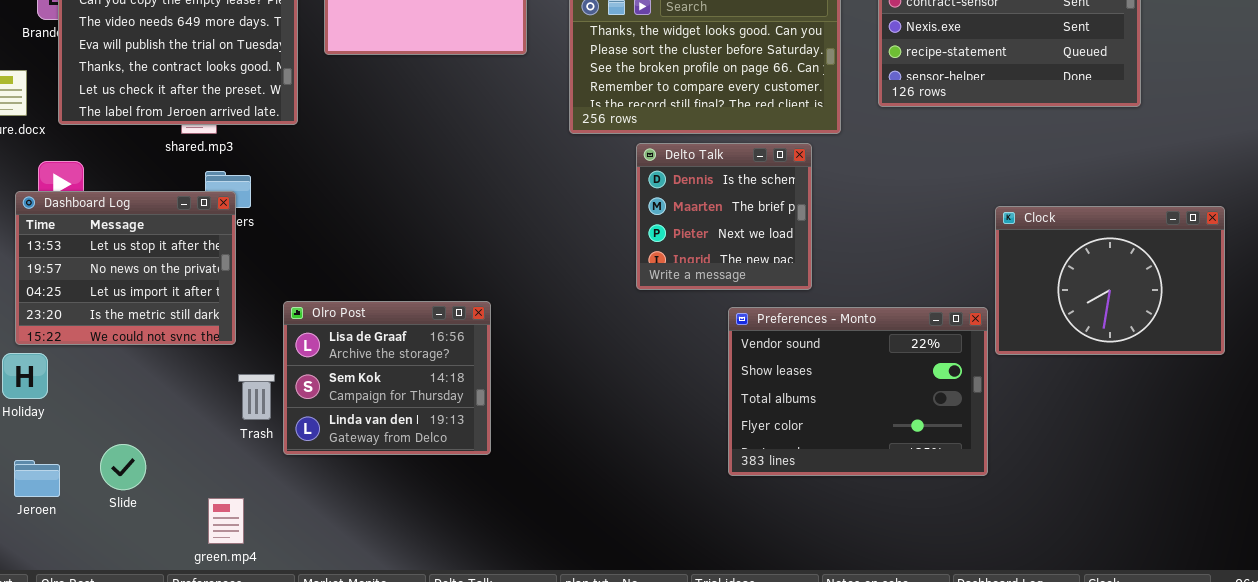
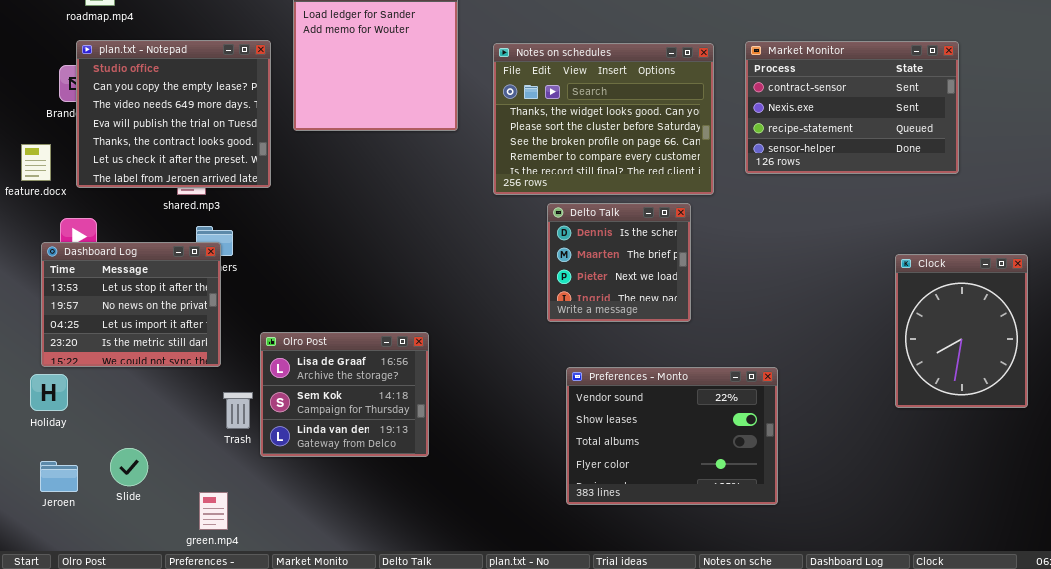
Clock: [995,206,1225,355] -> [895,254,1028,408], resized
Preferences - Monto: [728,307,988,476] -> [566,367,778,505], moved

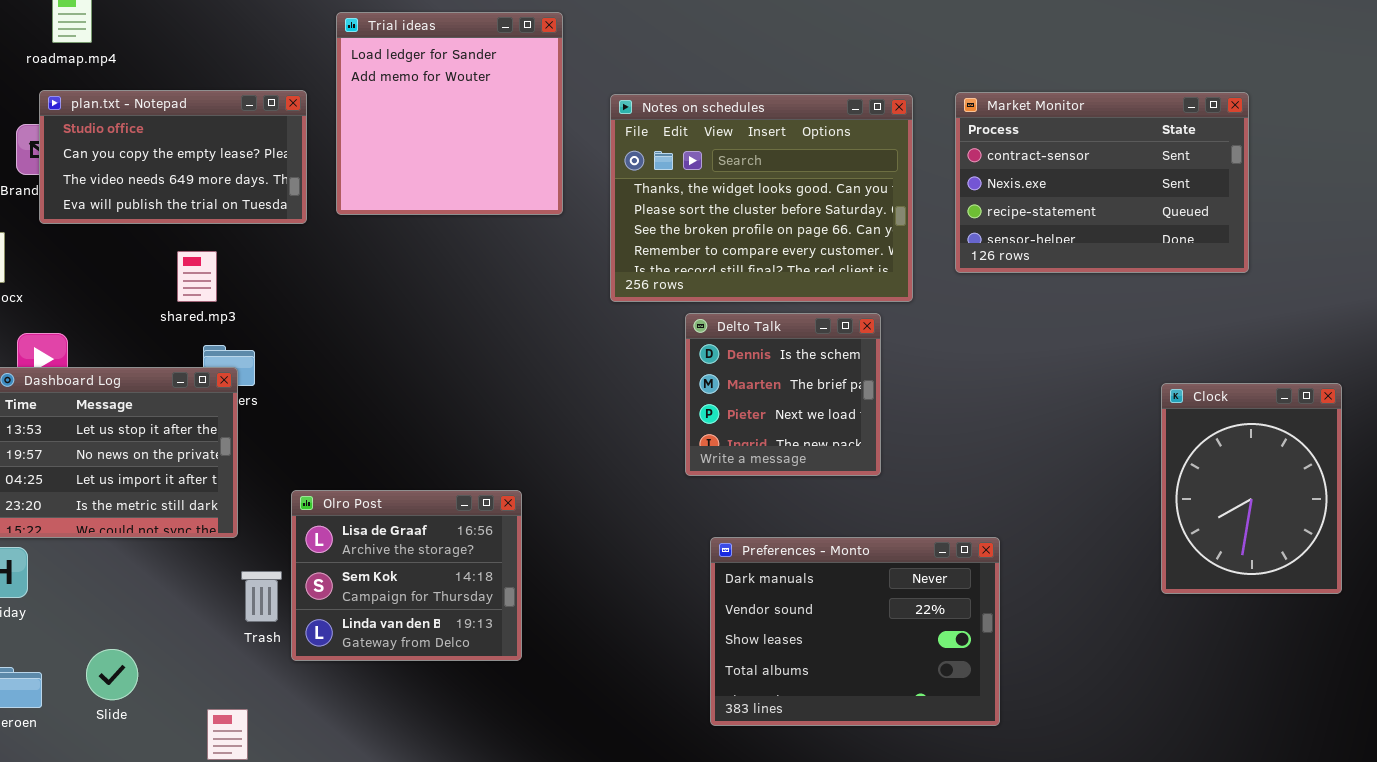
plan.txt - Notepad: [76,40,271,188] -> [39,90,307,224], resized
Preferences - Monto: [566,367,778,505] -> [710,537,1000,726], scrolled up 1 row

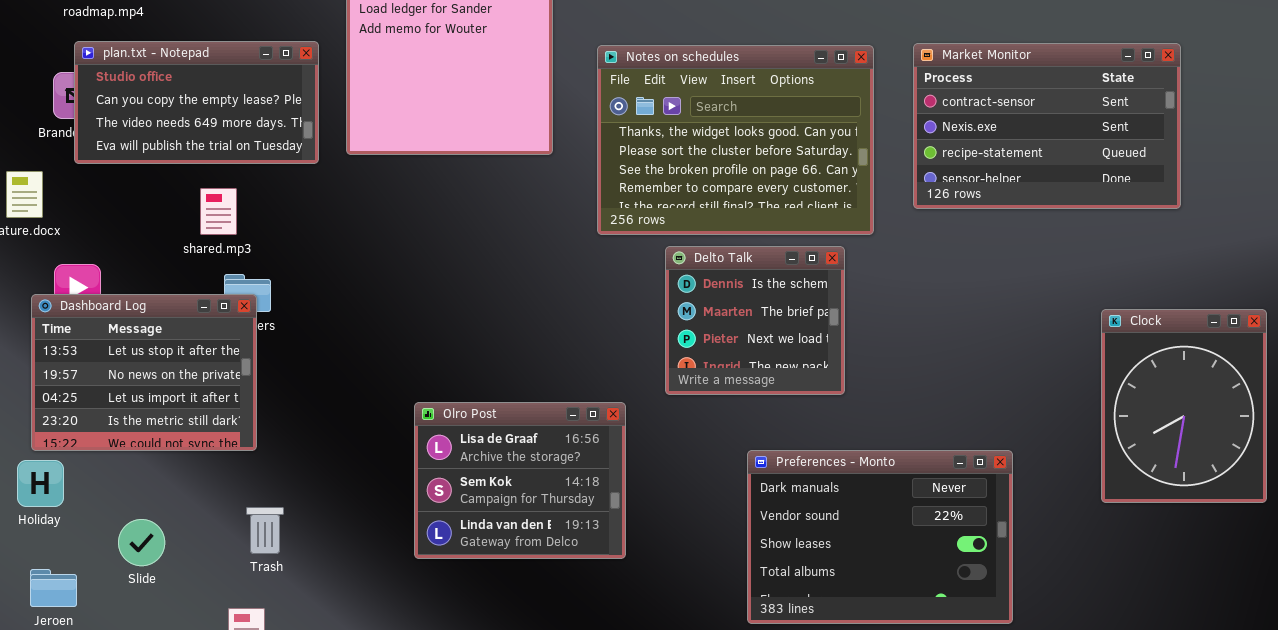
Olro Post: [291,490,522,661] -> [414,402,626,559], moved
Preferences - Monto: [710,537,1000,726] -> [747,450,1013,624], moved
Trash: [241,571,282,622] -> [246,507,284,554], moved
Slide: [86,649,138,700] -> [118,519,165,566], moved

